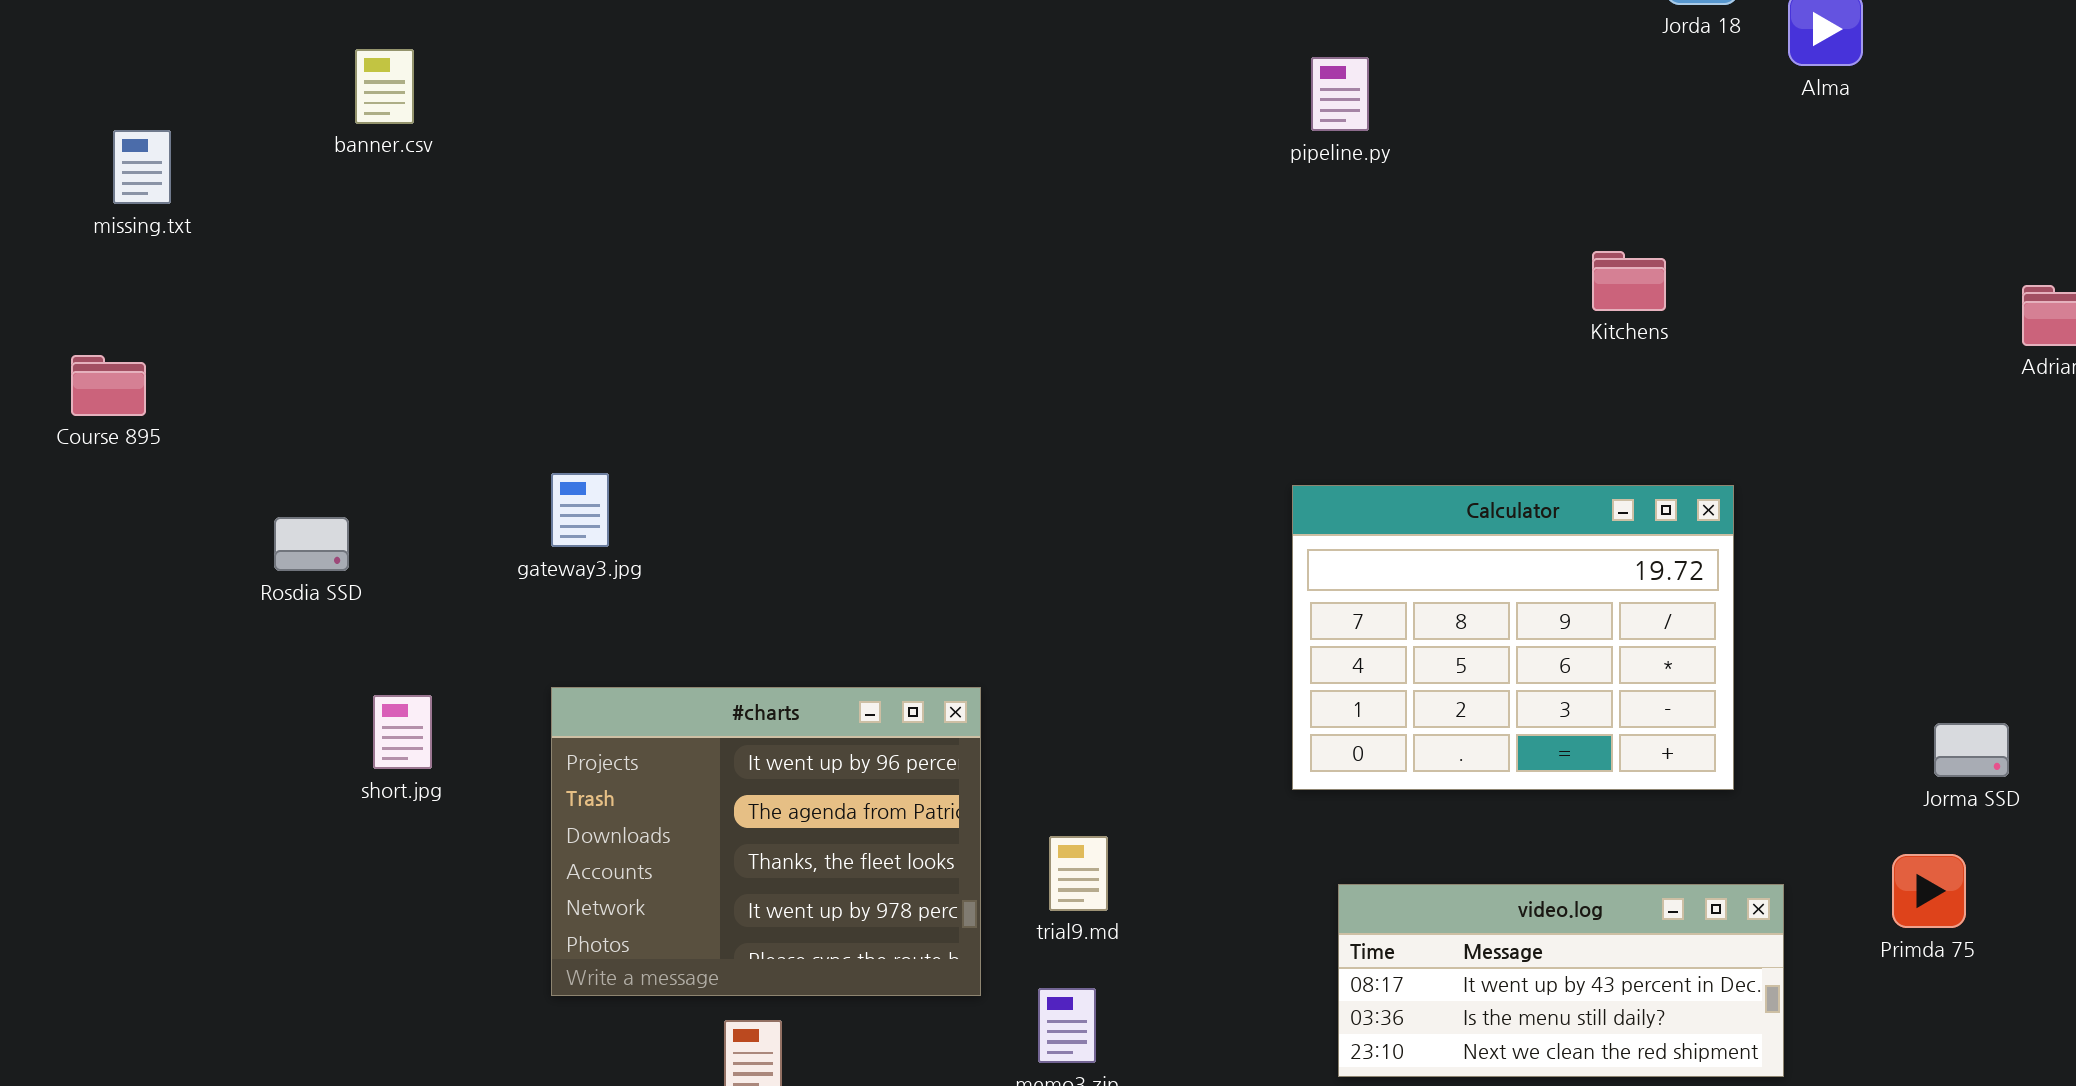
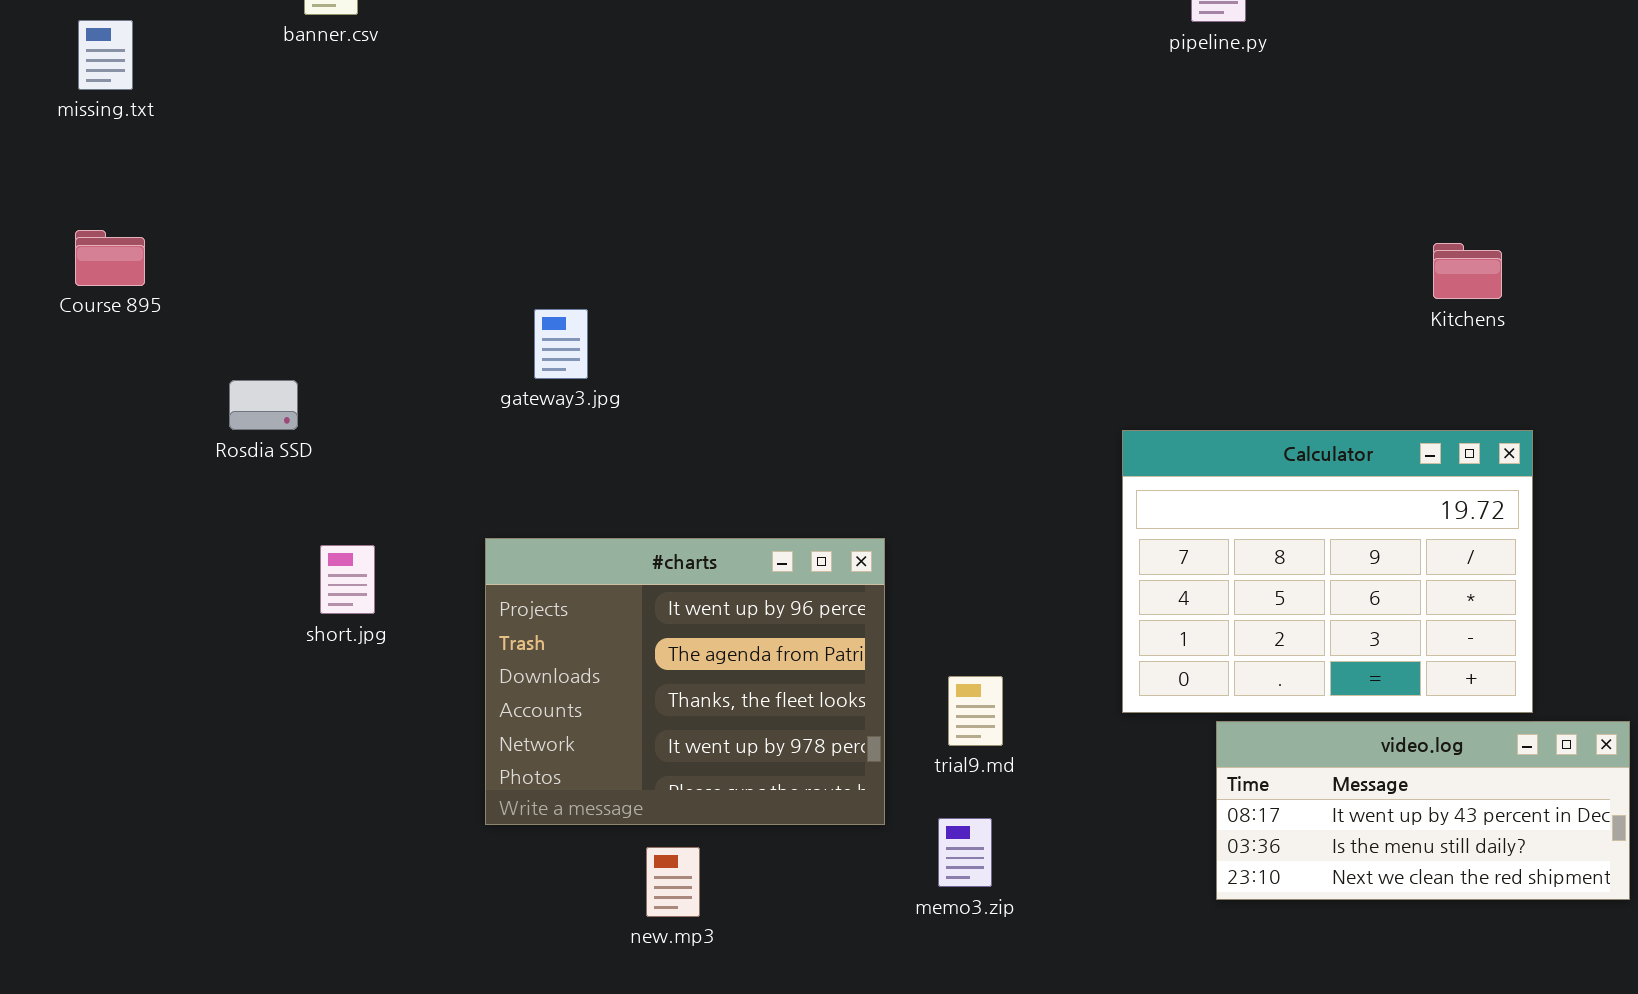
Kitchens: [1592,251,1666,311] -> [1433,243,1502,299], moved
Course 895: [71,355,146,416] -> [75,230,145,286], moved
gateway3.jpg: [551,473,609,547] -> [534,309,588,379], moved
Calculator: [1292,485,1734,790] -> [1122,430,1533,713], moved

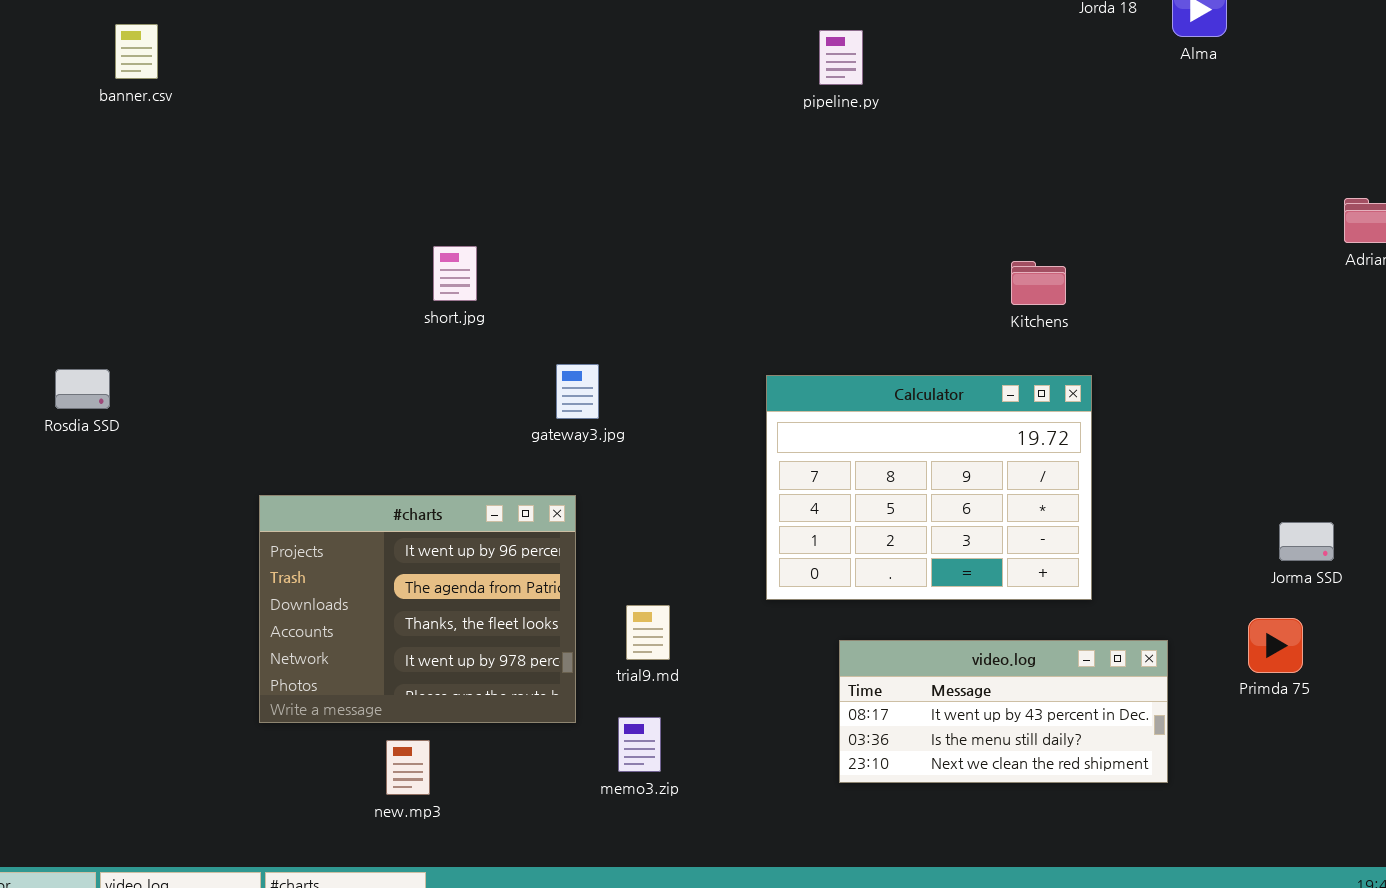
gateway3.jpg: [534,309,588,379] -> [556,364,599,419], moved
Calculator: [1122,430,1533,713] -> [766,375,1092,600], moved
short.jpg: [320,545,375,614] -> [433,246,477,301], moved

